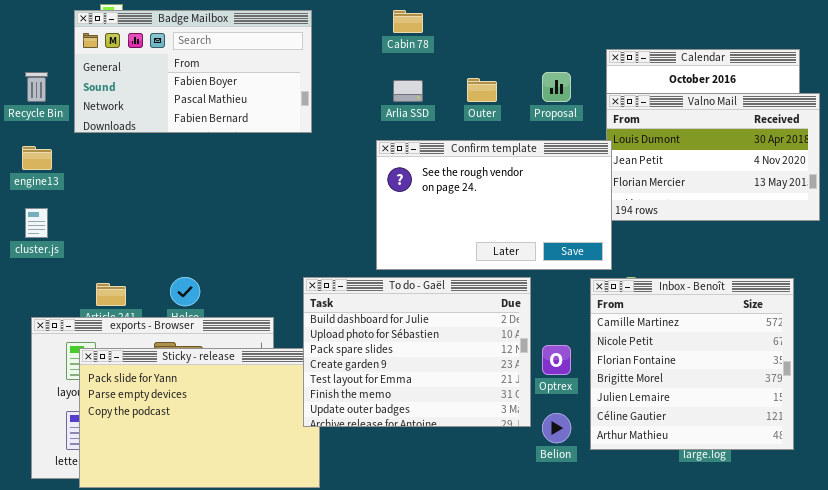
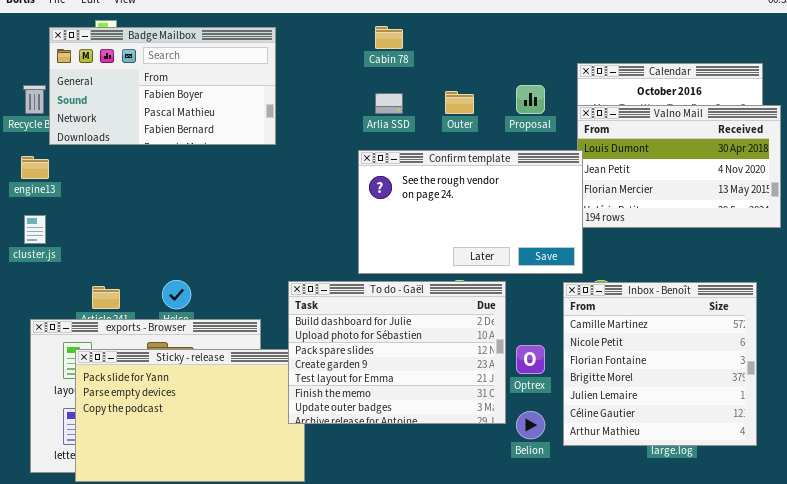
Badge Mailbox: [74,10,312,133] -> [49,27,276,145], moved

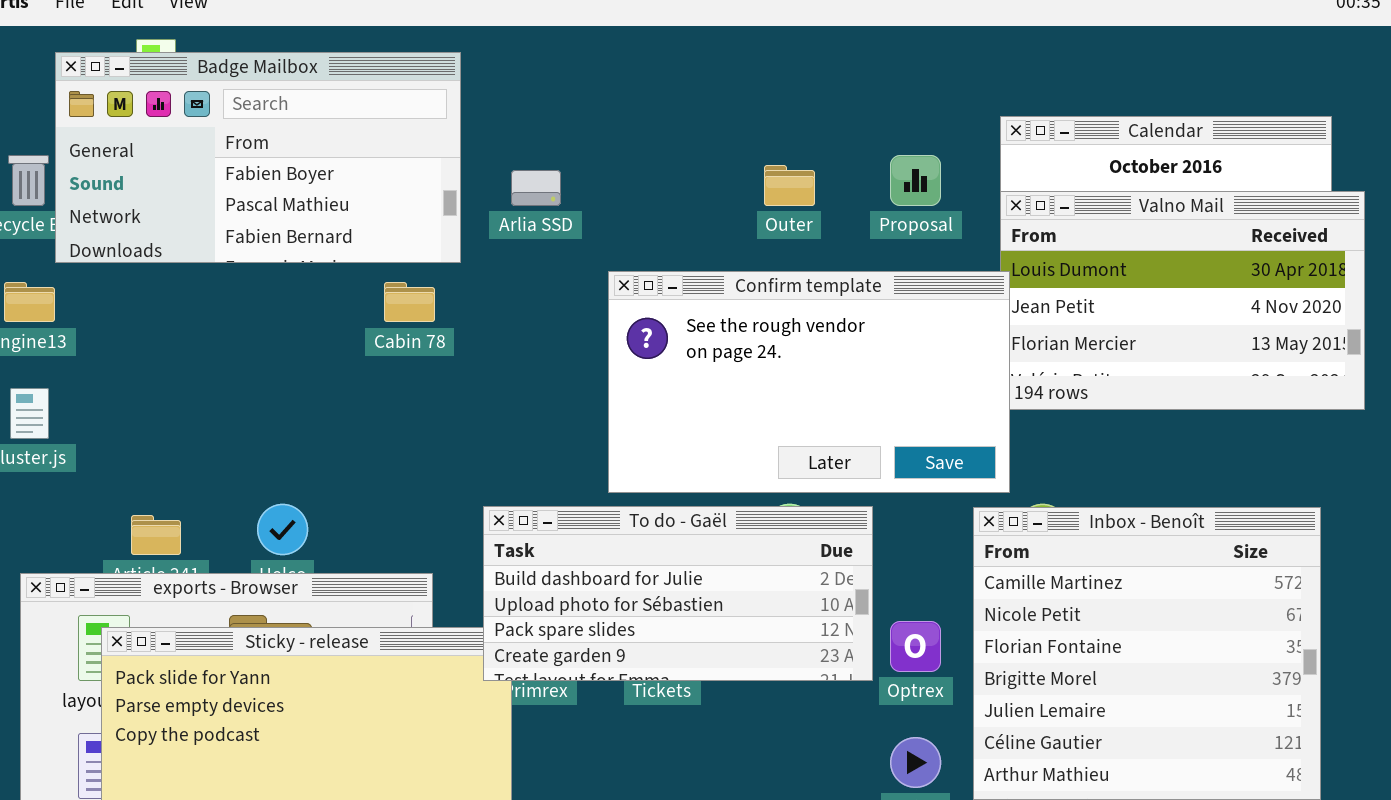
Cabin 78: [375,26,403,49] -> [384,282,435,322], moved
Arlia SSD: [375,93,403,114] -> [511,170,561,206], moved
To do - Gaël: [288,281,506,424] -> [483,506,873,681], resized

